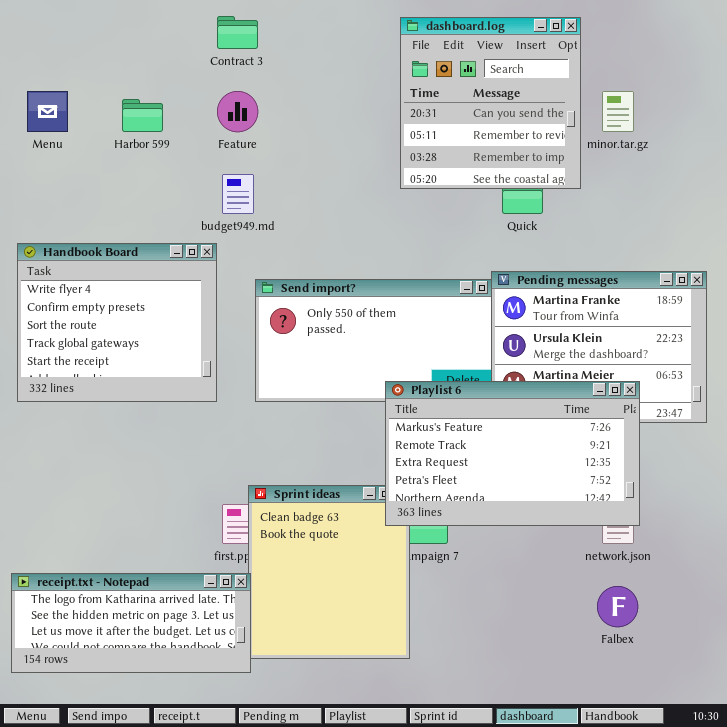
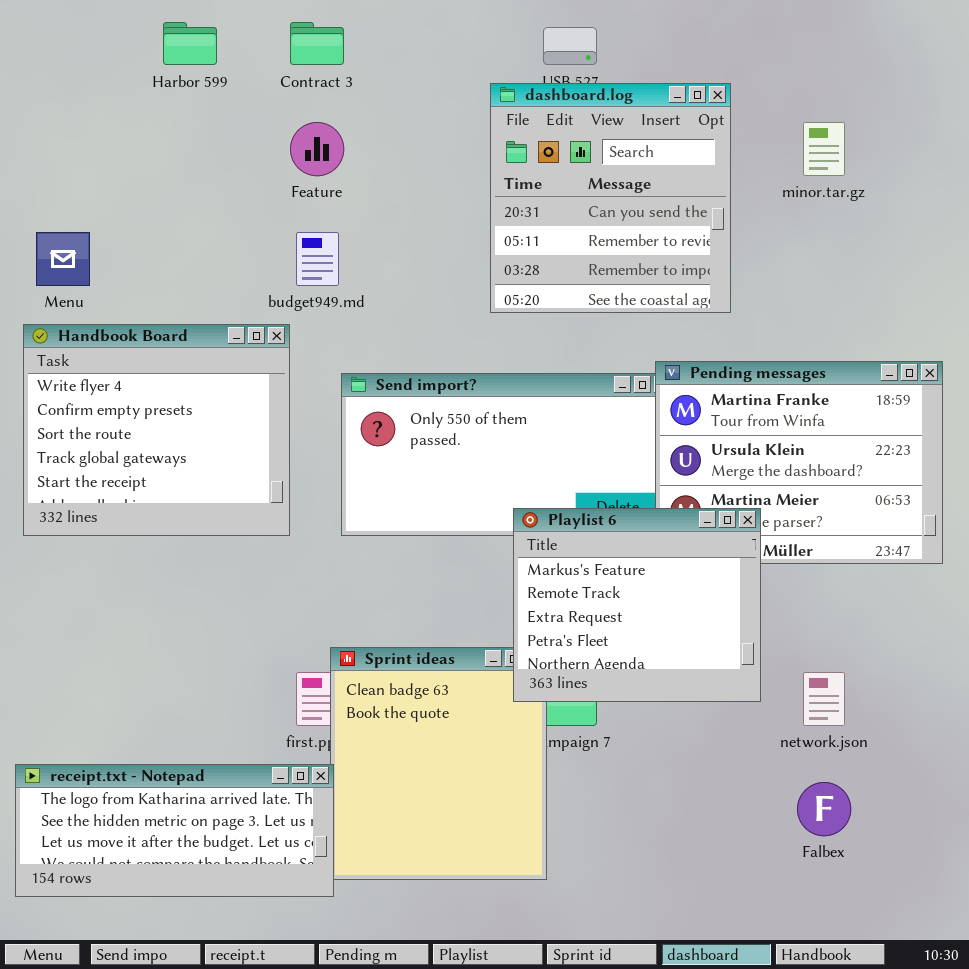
dashboard.log: [400,17,581,189] -> [490,83,731,313], moved
Menu: [27,91,68,132] -> [36,232,90,286], moved
Harbor 599: [122,99,163,132] -> [163,22,217,65], moved
Playlist 6: [385,381,640,526] -> [513,508,761,702], resized

